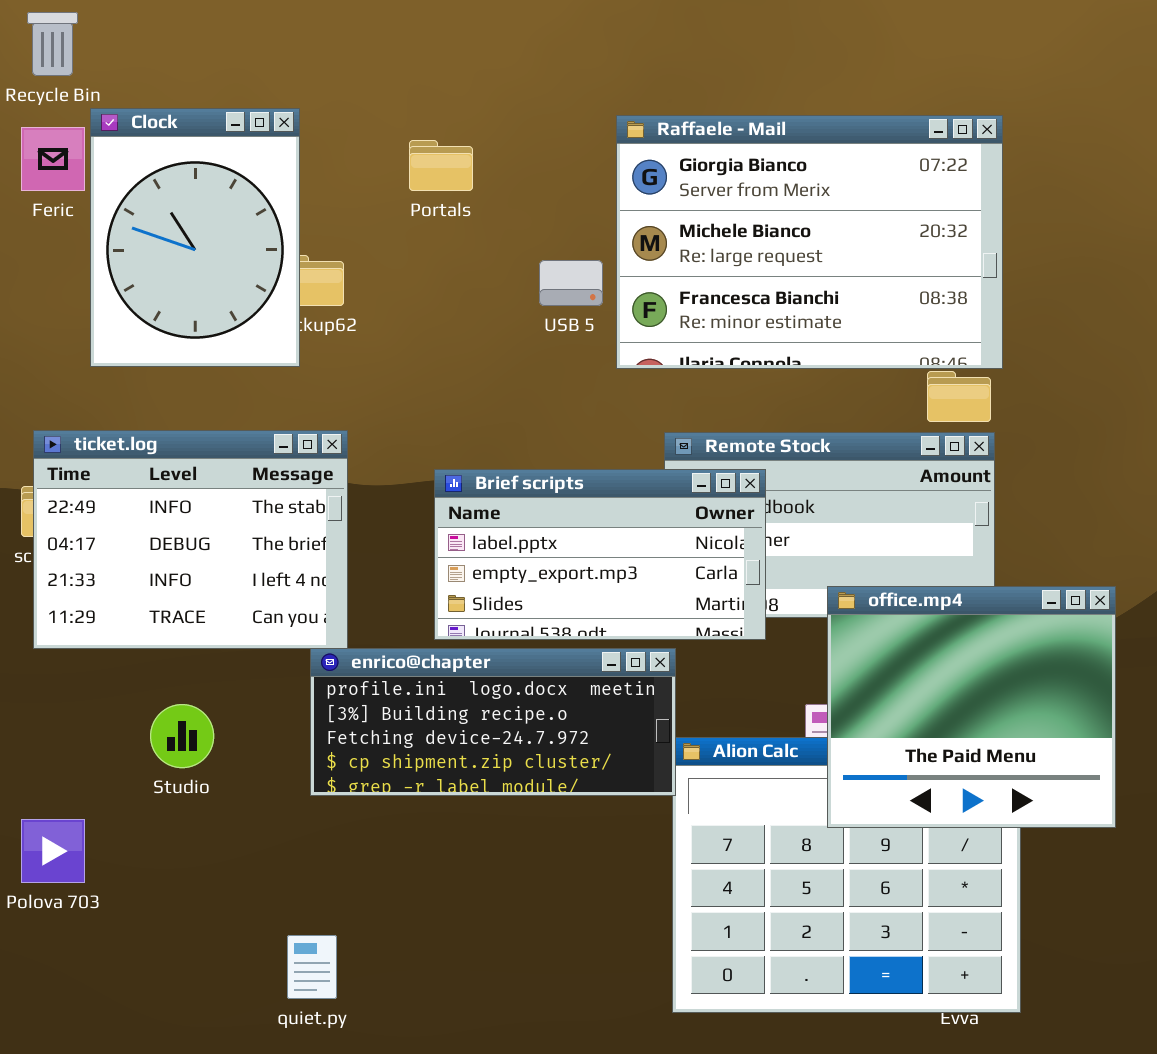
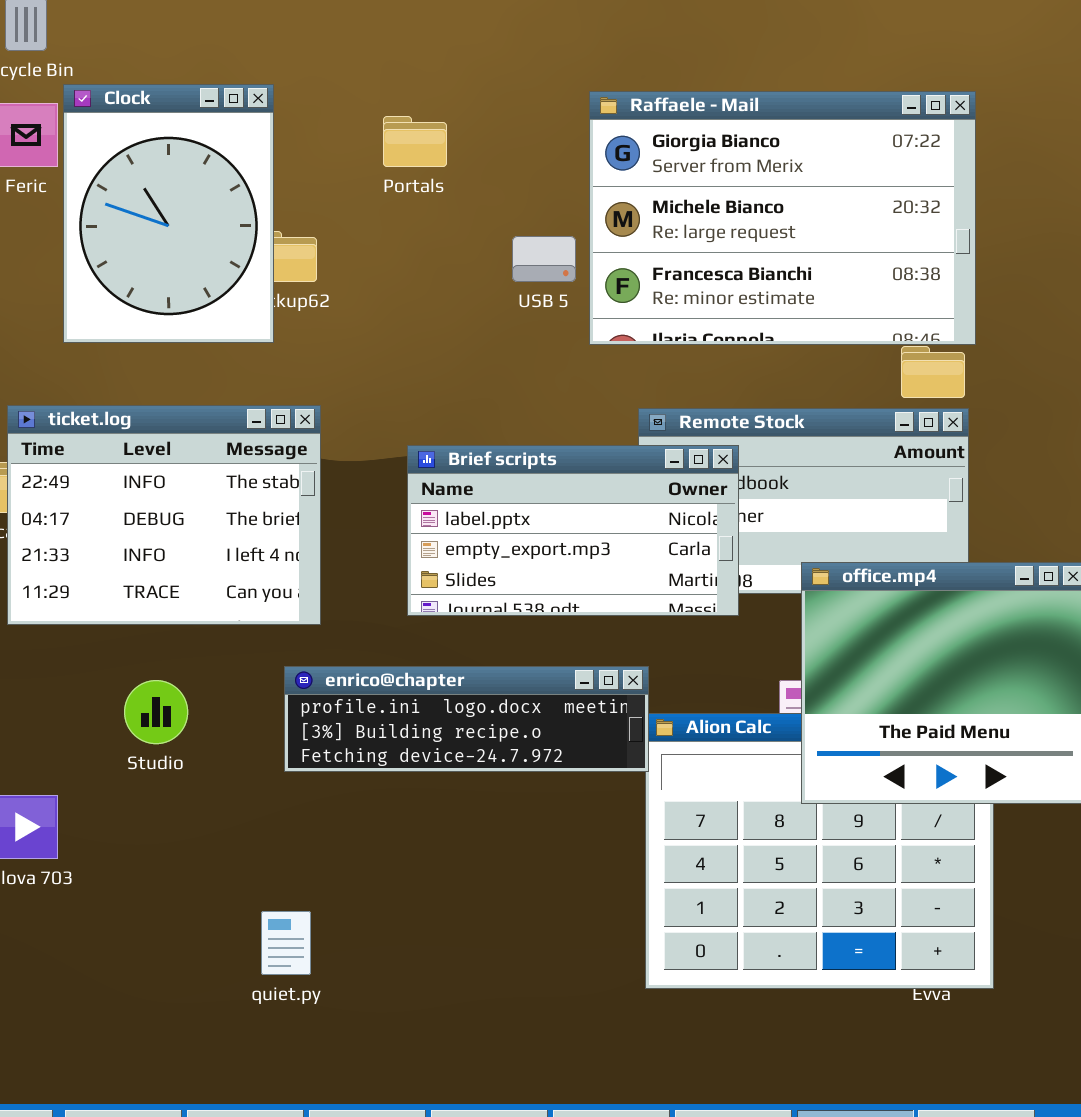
enrico@chapter: [310,648,676,796] -> [284,666,649,772], resized

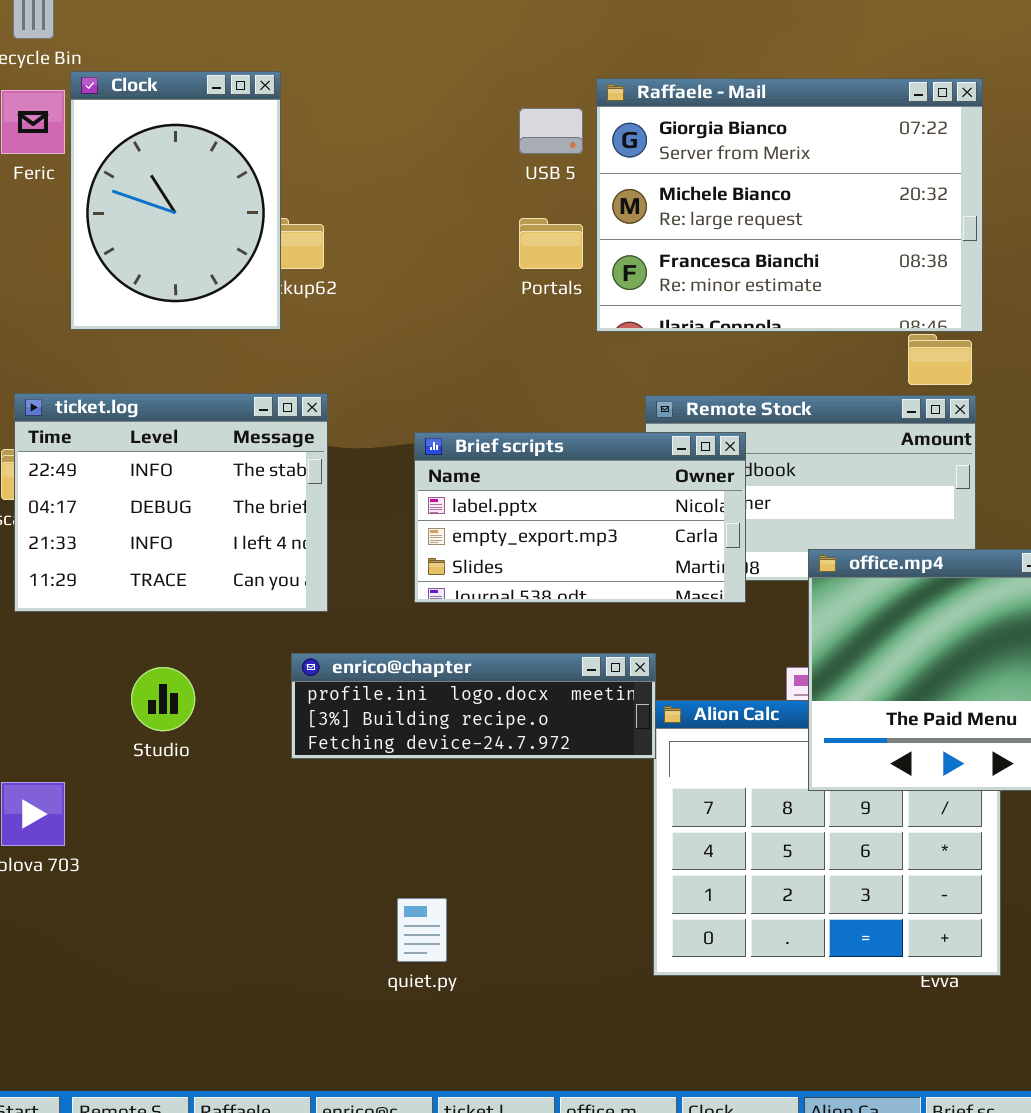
Portals: [383,116,447,167] -> [519,218,583,269], moved
USB 5: [512,236,576,282] -> [519,108,583,154], moved
quiet.py: [261,911,311,975] -> [397,898,447,962], moved

